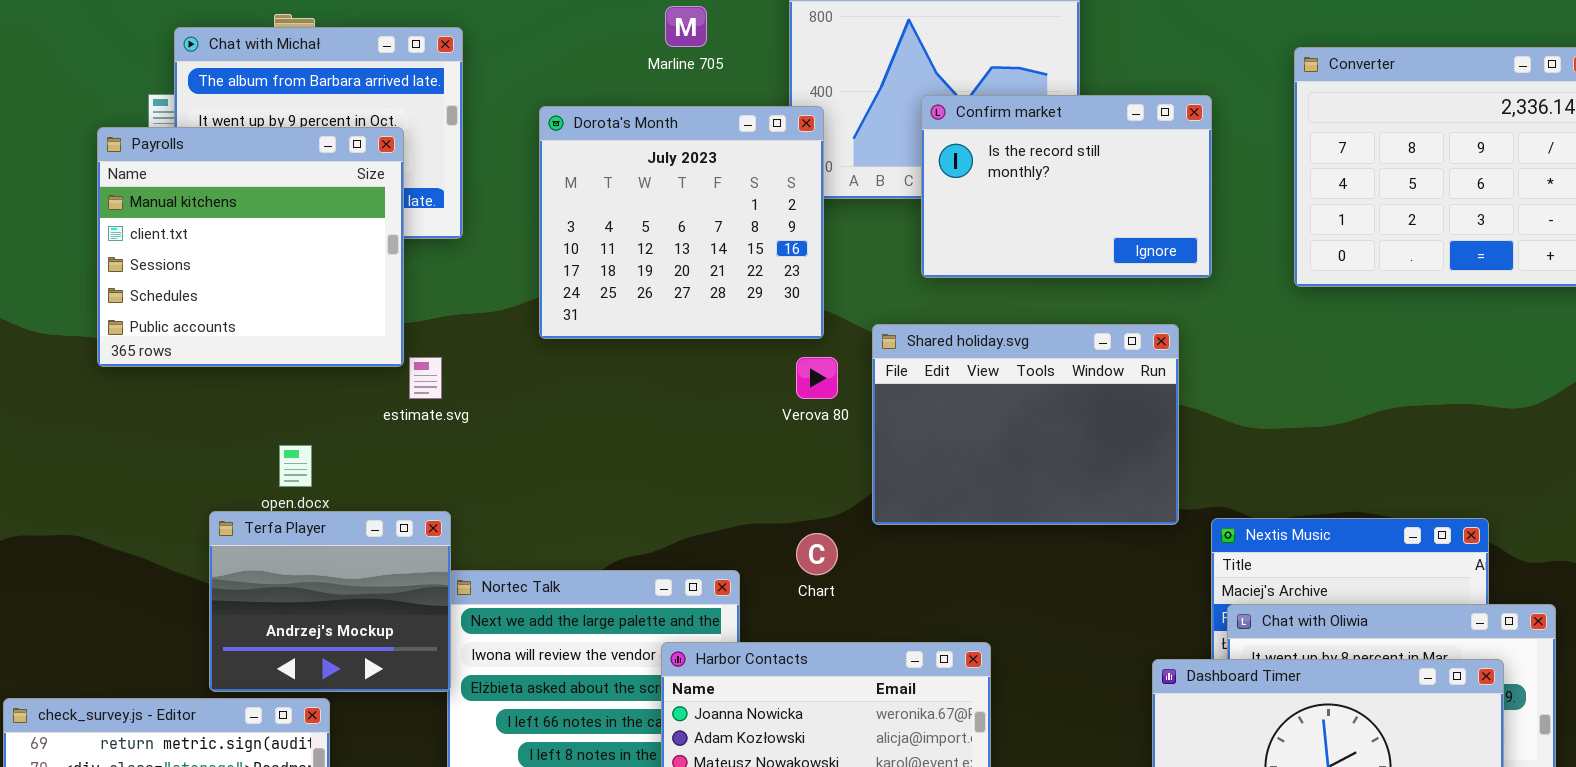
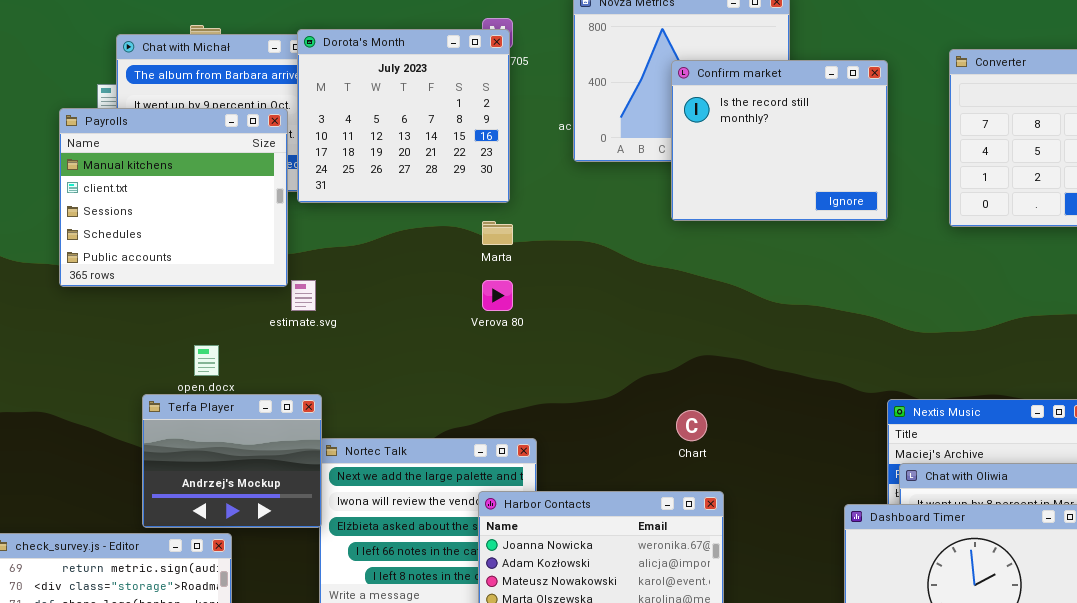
Confirm market: [921,95,1212,278] -> [671,60,888,221], resized
Dorota's Month: [539,106,824,339] -> [297,29,510,203], moved
Shared holiday.svg: [872,324,1179,525] -> none, closed
Verova 80: [796,357,838,399] -> [482,280,513,311], moved
Chart: [796,533,838,575] -> [676,410,707,441], moved

